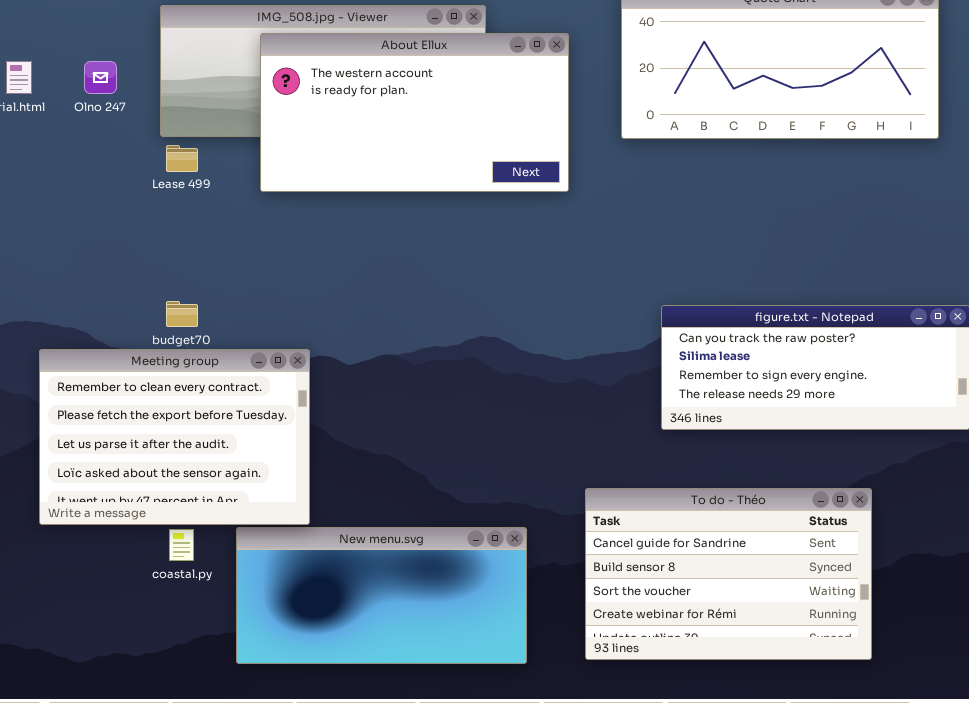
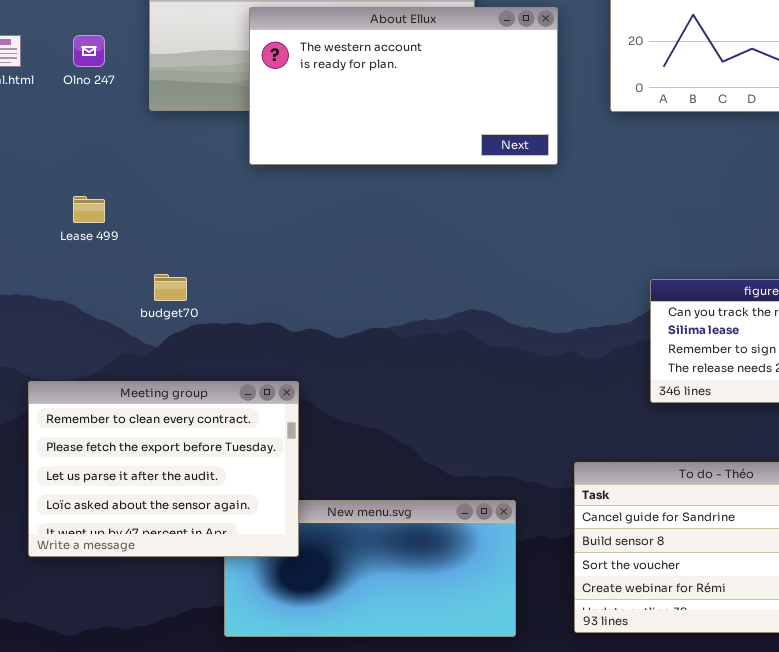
Lease 499: [166,145,198,172] -> [73,196,105,223], moved
Meeting group: [39,349,310,525] -> [28,381,299,557], moved

